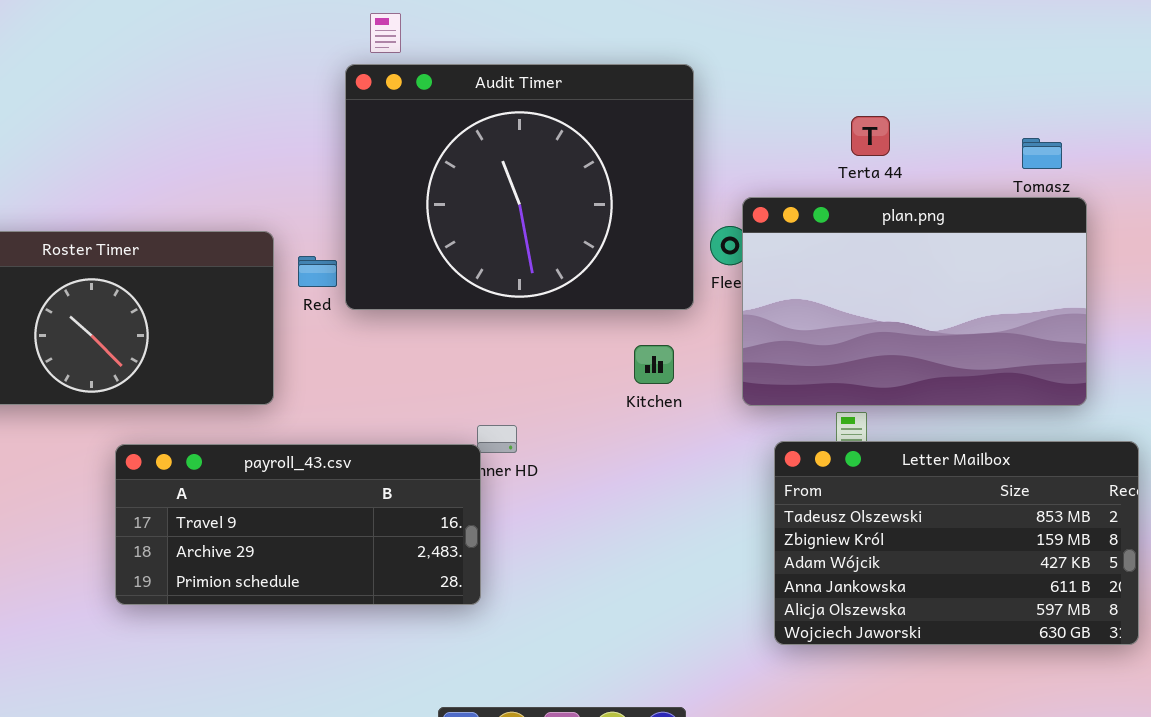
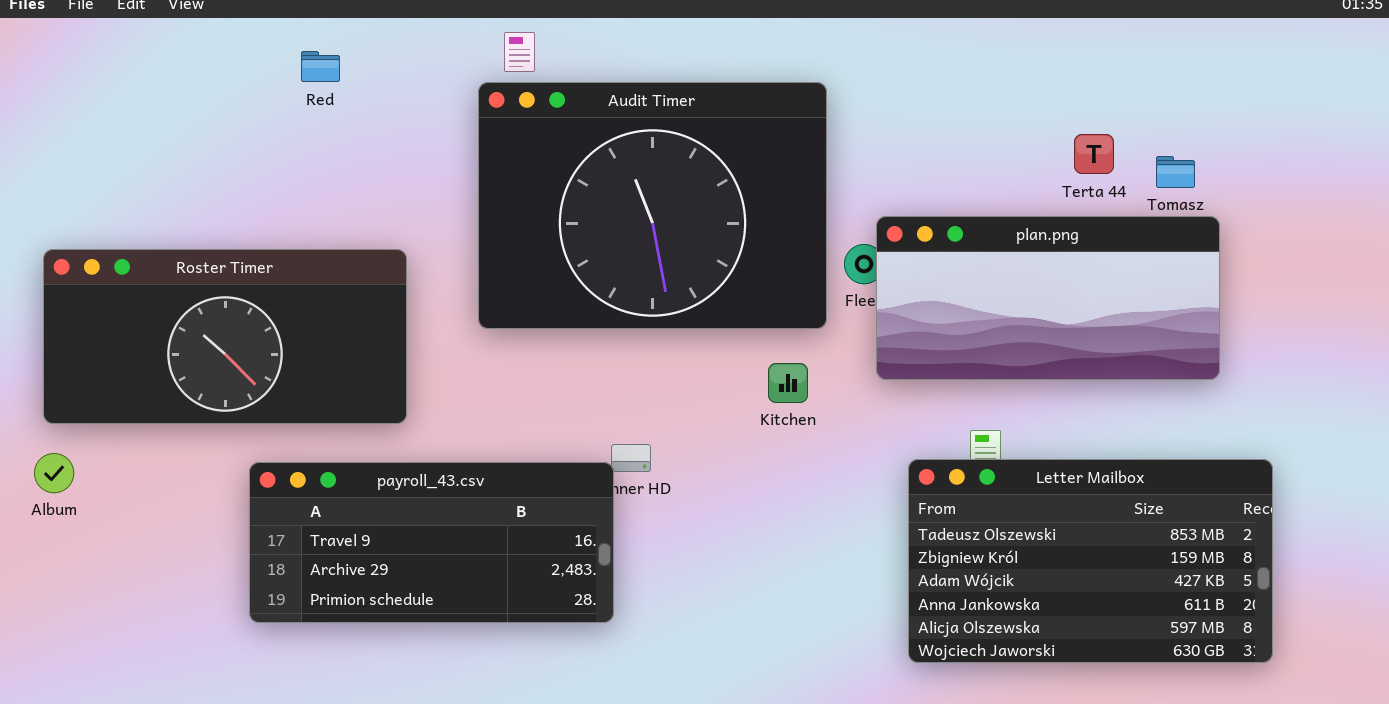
Terta 44: [851,116,890,156] -> [1074,134,1114,174], moved
plan.png: [742,197,1087,406] -> [876,216,1220,380], resized
Red: [298,256,337,287] -> [301,51,340,82], moved

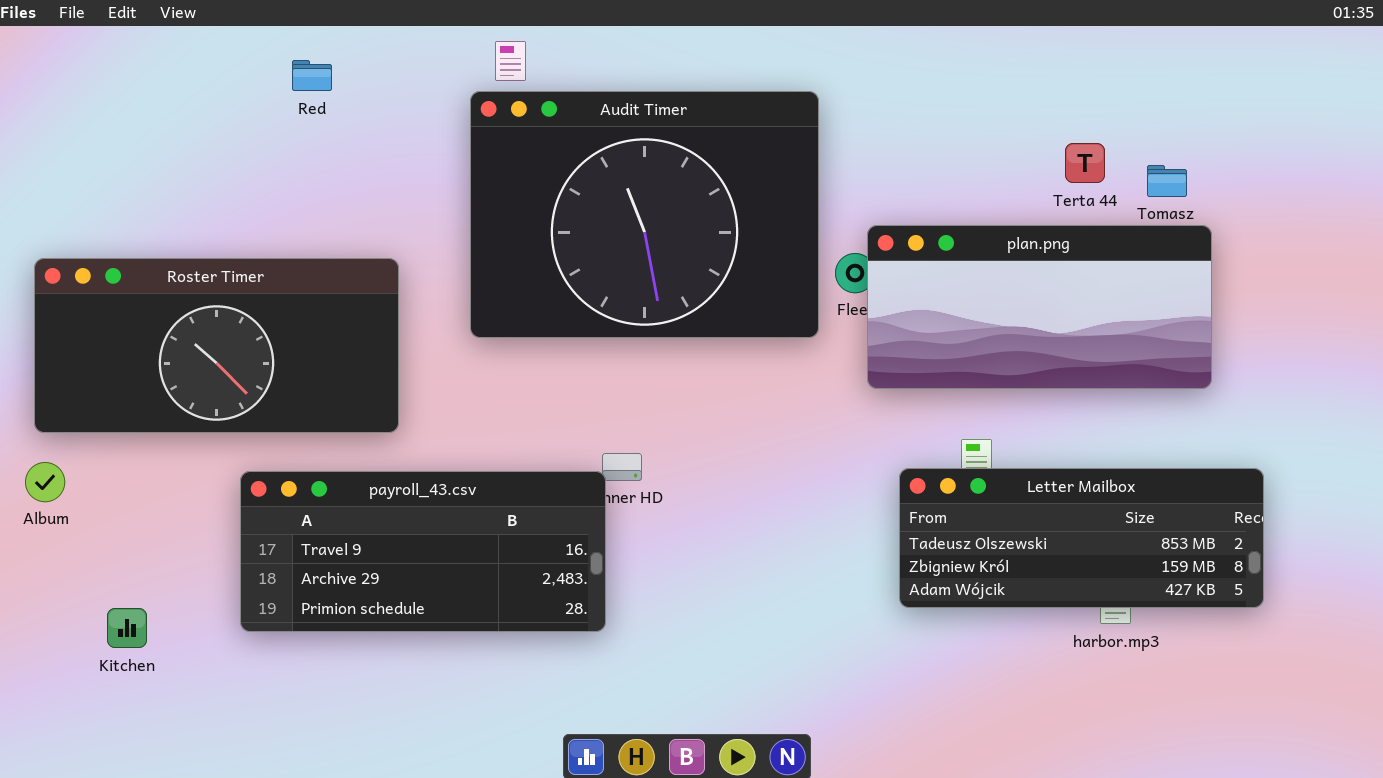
Kitchen: [768,363,808,403] -> [107,608,147,648], moved
Letter Mailbox: [908,459,1273,663] -> [899,468,1264,608], resized

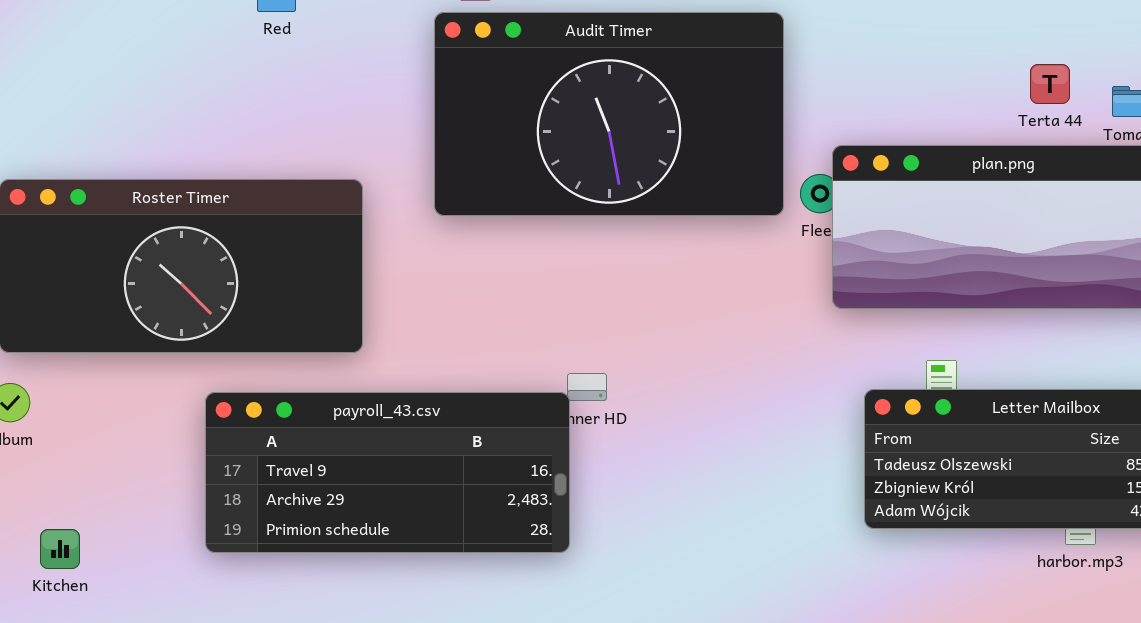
Audit Timer: [470,91,819,338] -> [434,12,784,216], resized
Kitchen: [107,608,147,648] -> [40,529,80,569], moved

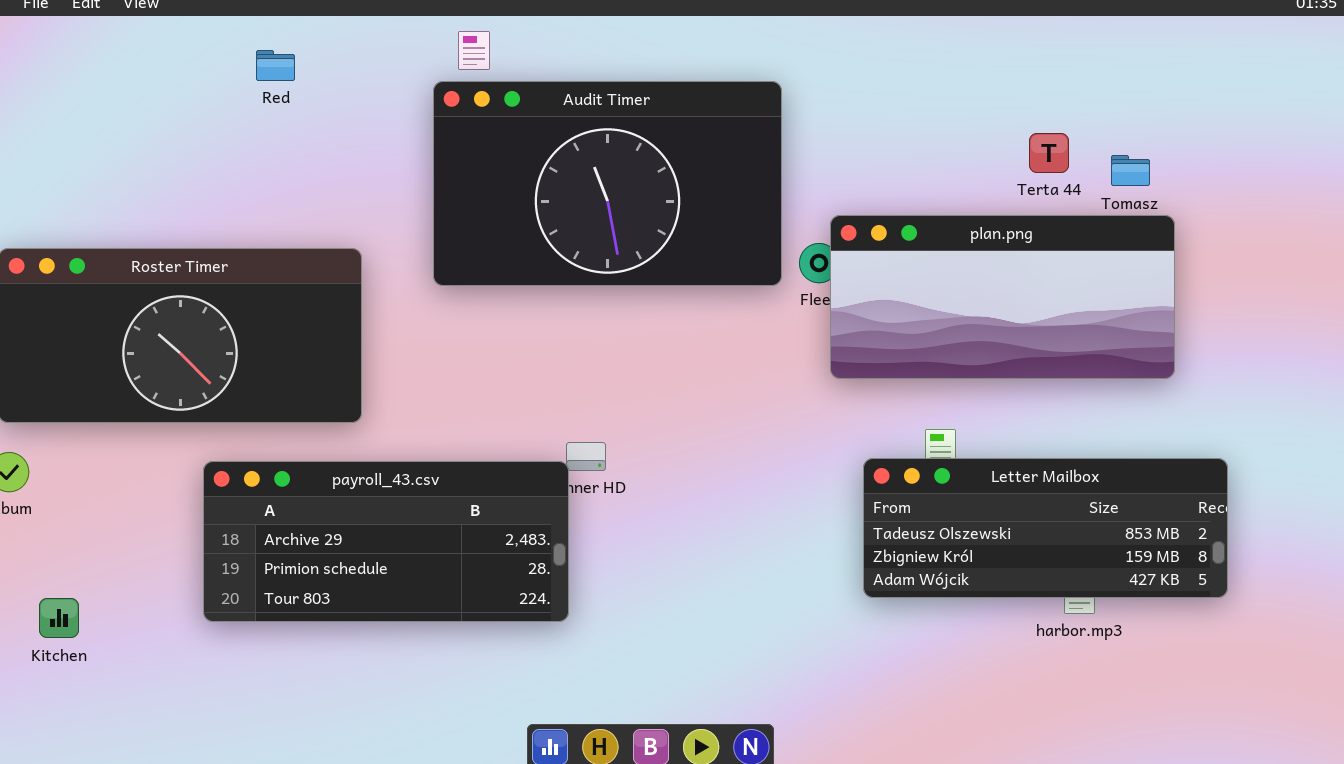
payroll_43.csv: [205,392,570,553] -> [203,461,569,622], scrolled down 1 row

